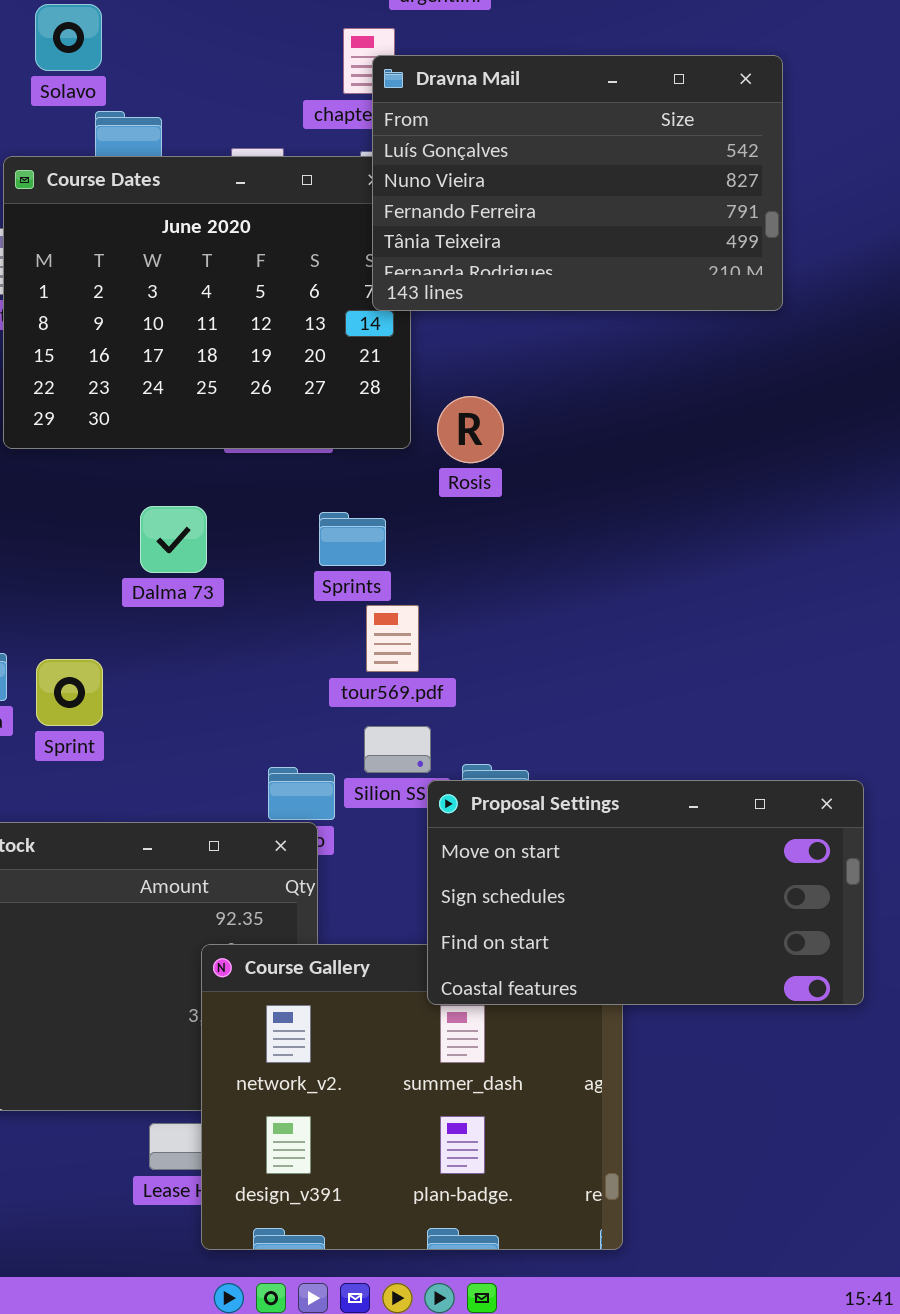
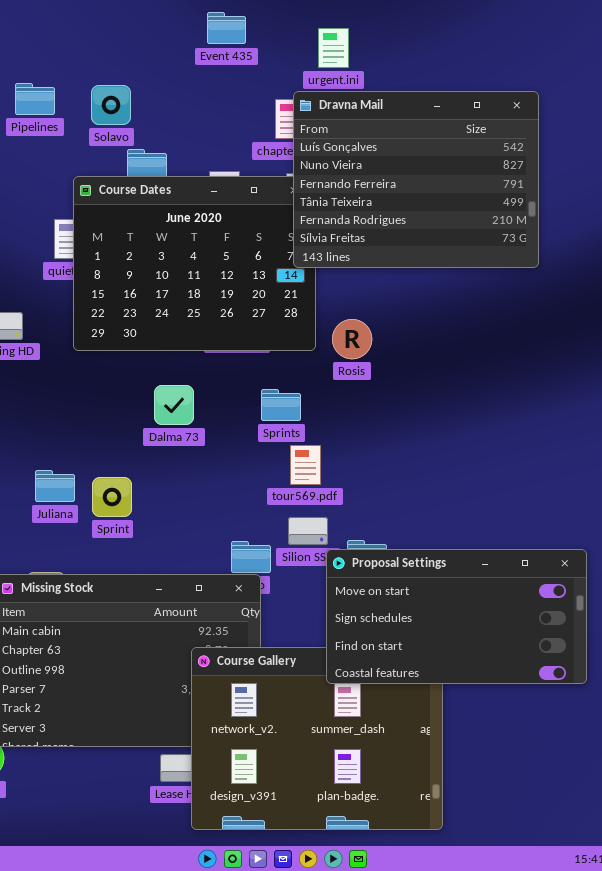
Dravna Mail: [372,55,783,311] -> [293,91,539,268], resized

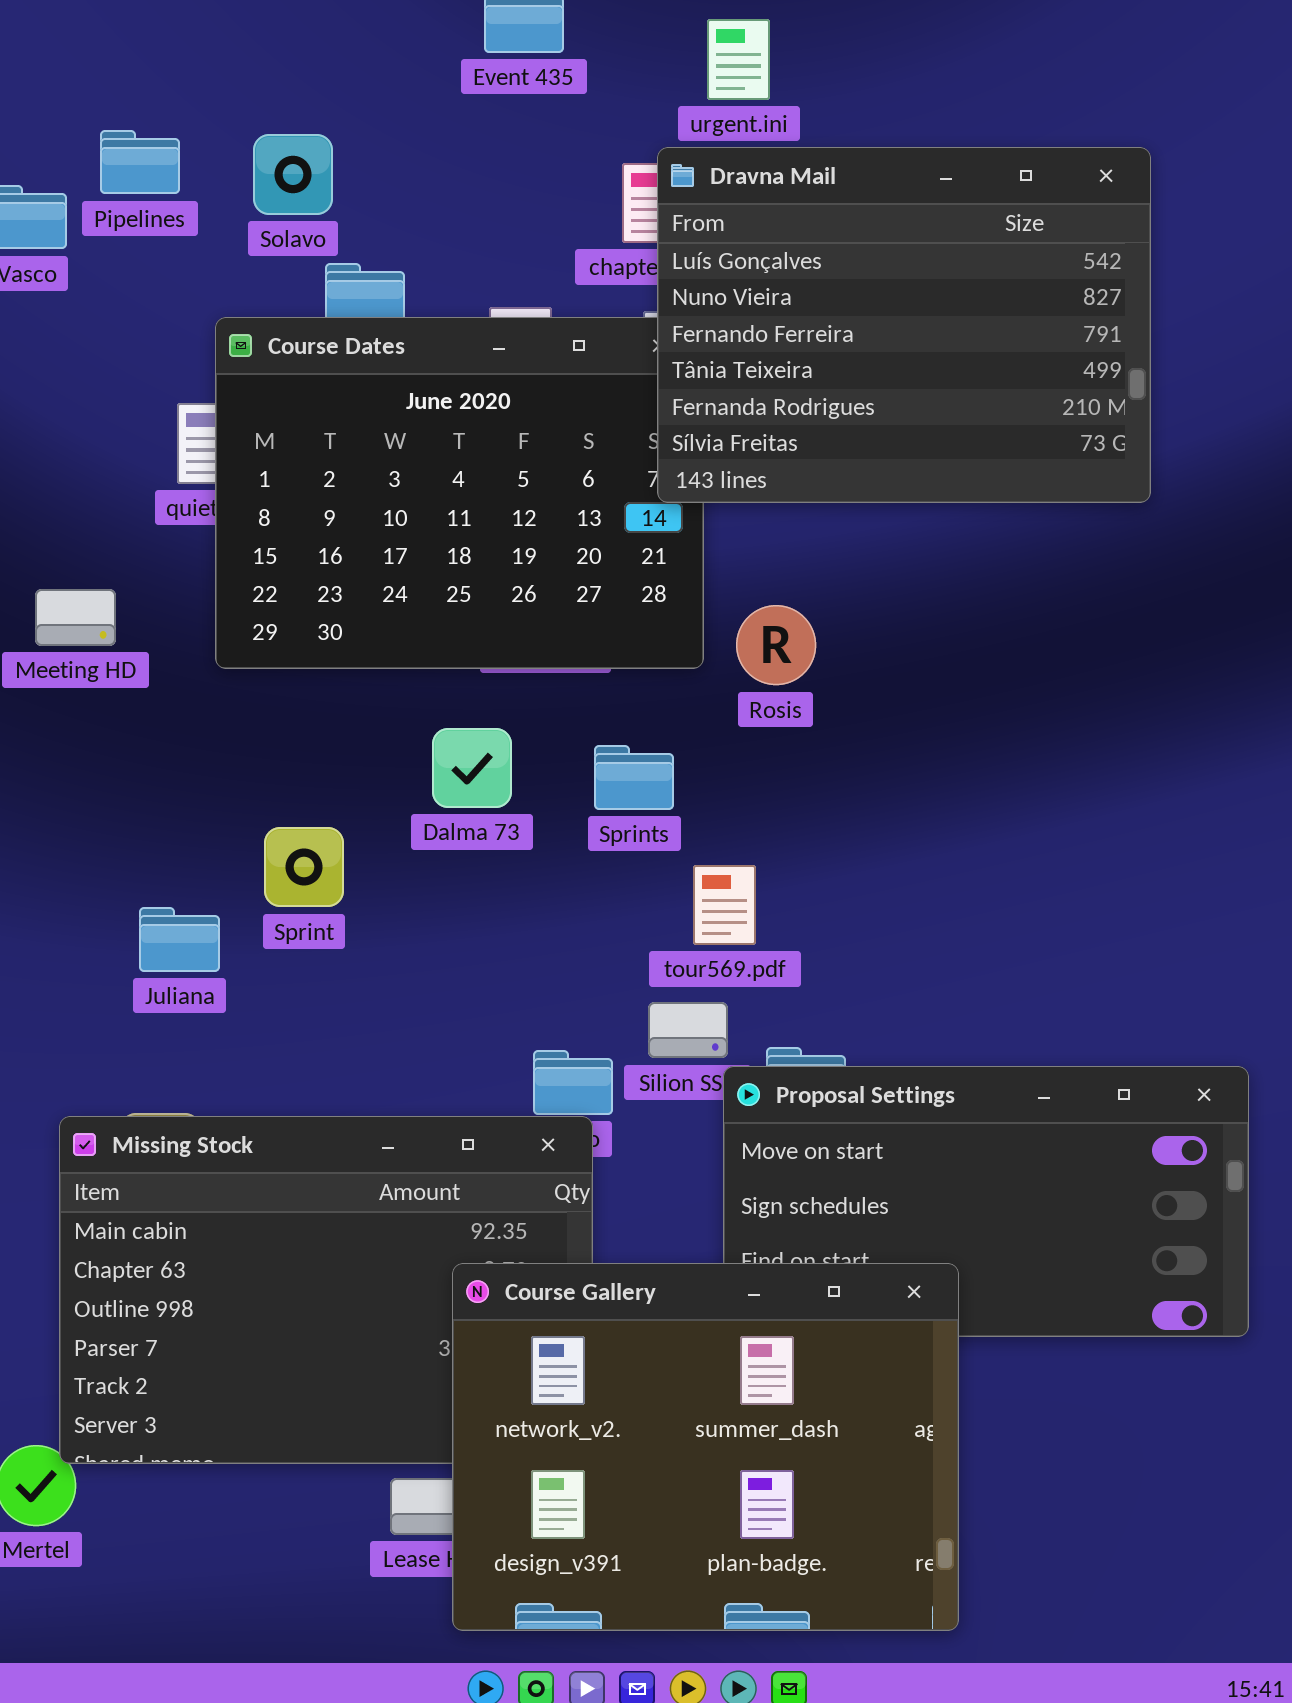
Dalma 73: [154,385,194,425] -> [432,728,512,808], moved
tour569.pdf: [290,445,321,485] -> [693,865,756,945], moved
Sprint: [92,477,132,517] -> [264,827,344,907], moved
Course Gallery: [191,647,443,830] -> [452,1263,959,1631], raised

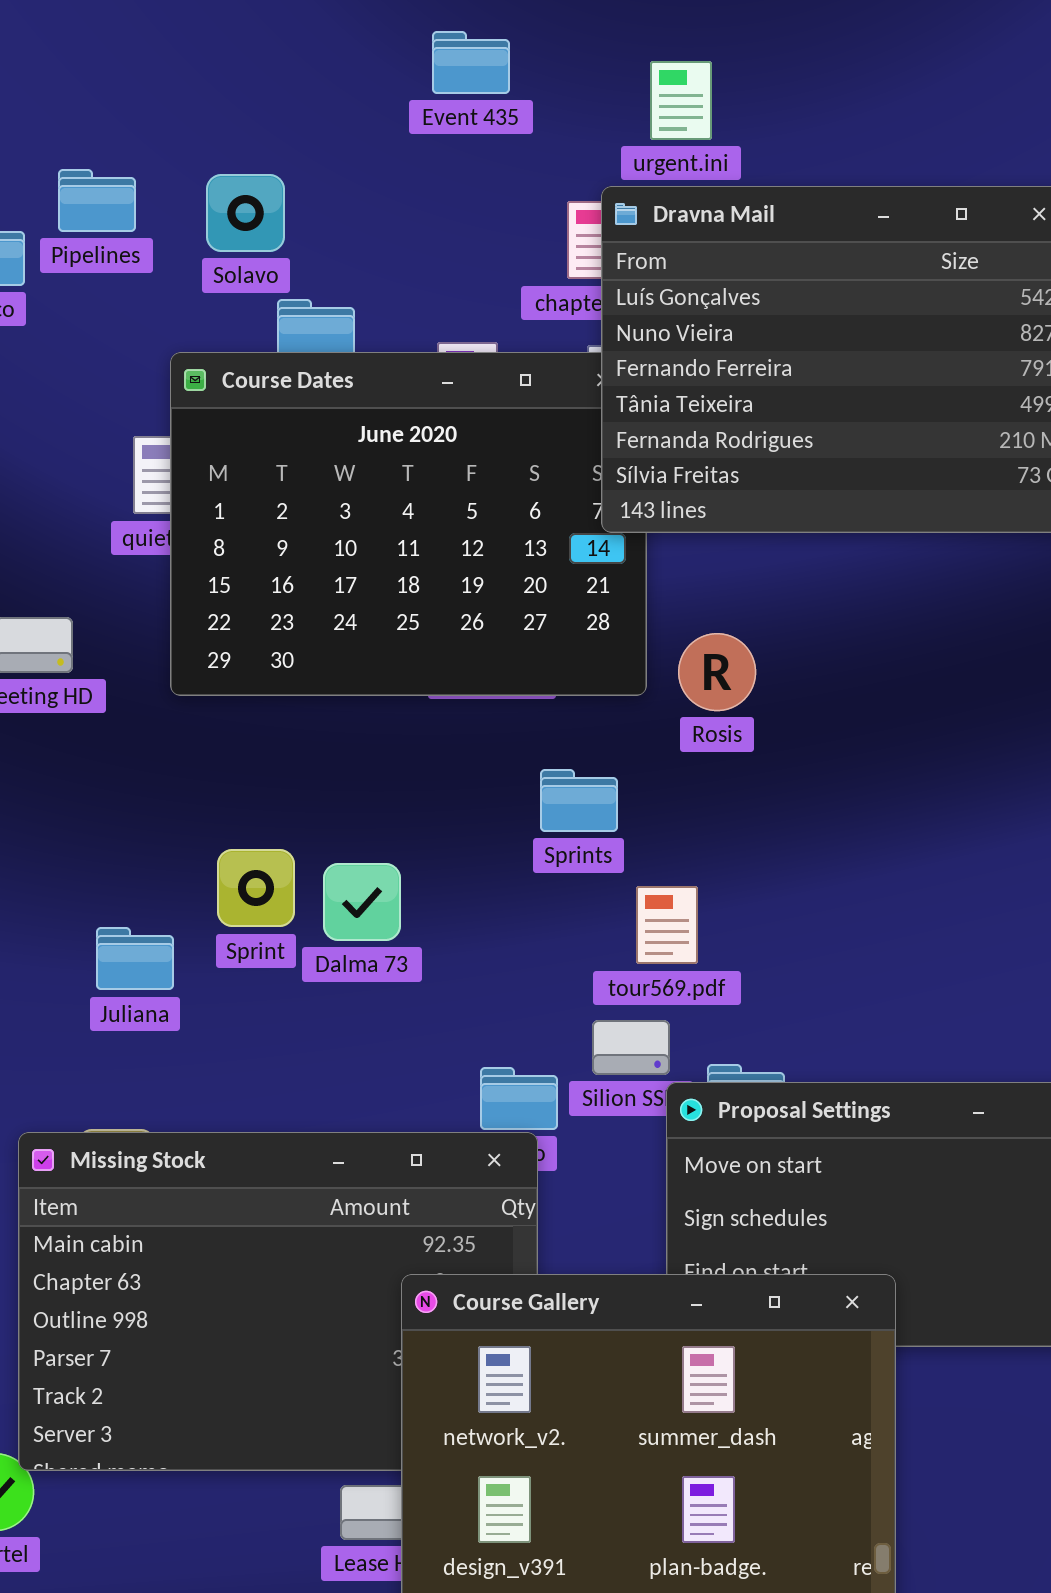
Dalma 73: [432,728,512,808] -> [323,863,401,941], moved

